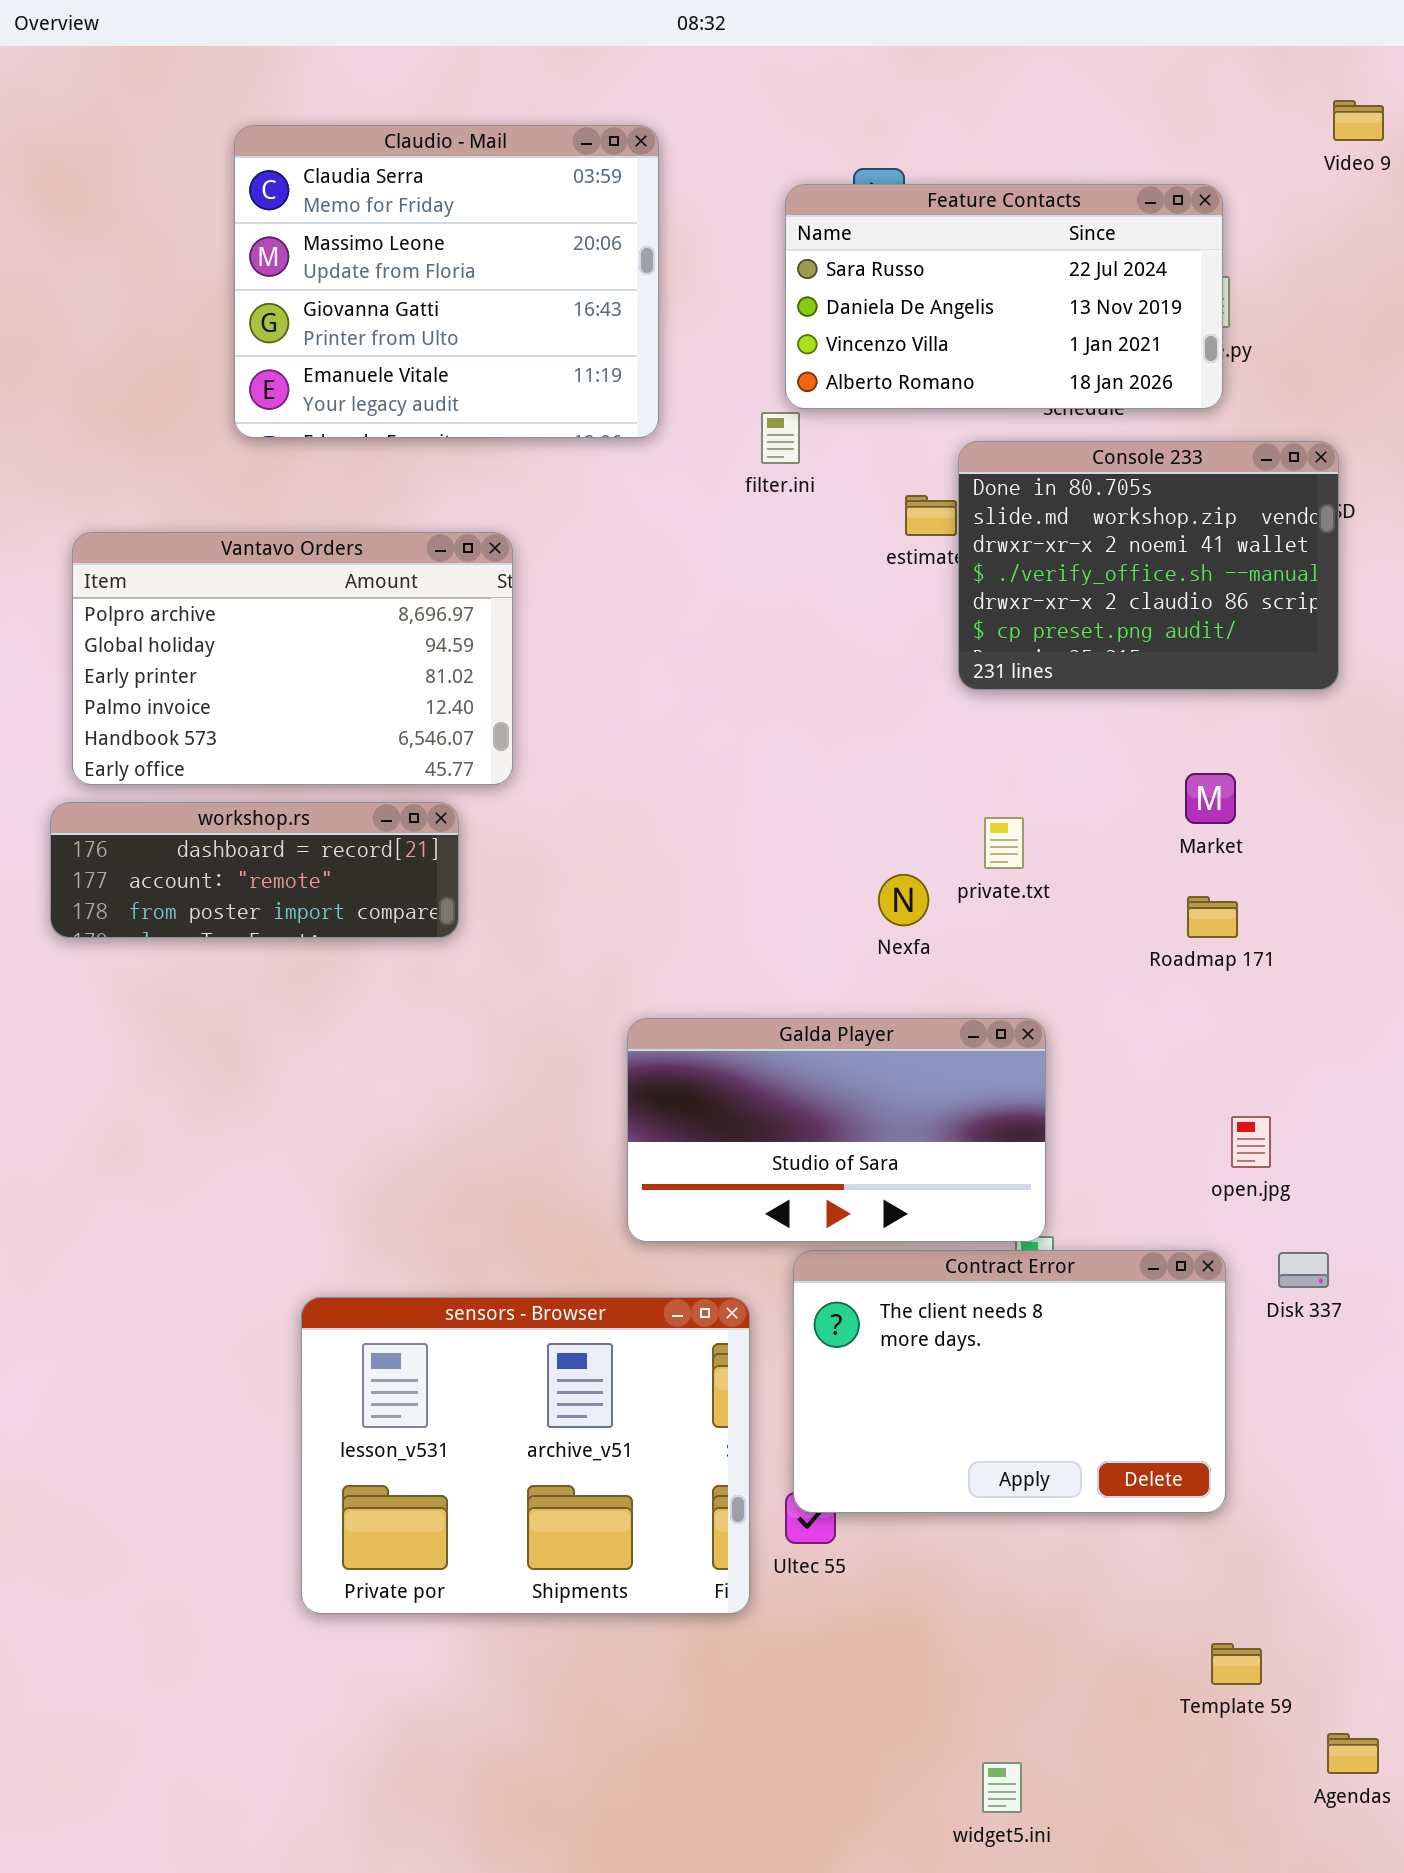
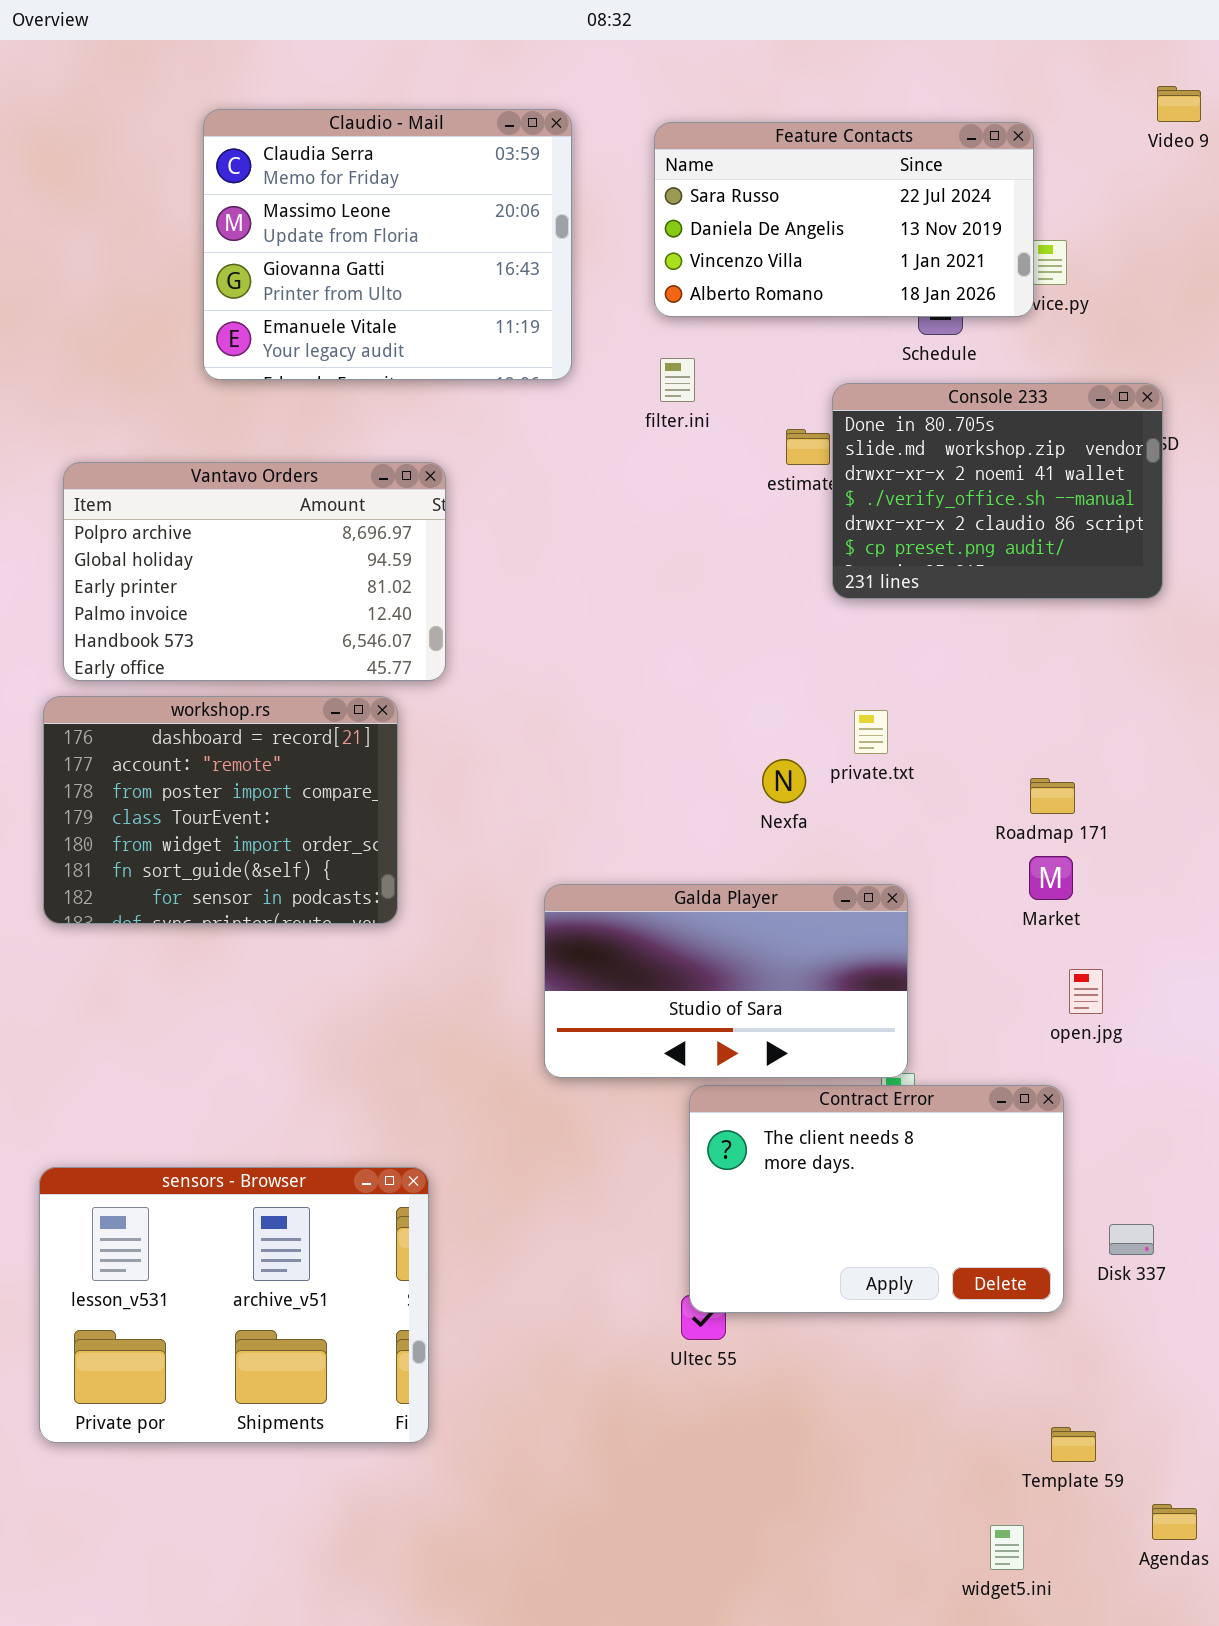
Feature Contacts: [785,184,1223,409] -> [654,122,1034,317], moved
Market: [1185,773,1236,824] -> [1029,856,1073,900], moved
workshop.rs: [50,802,459,938] -> [43,696,398,924], resized
Disk 337: [1278,1252,1329,1288] -> [1109,1224,1154,1255], moved
sensors - Browser: [301,1297,750,1614] -> [39,1167,429,1443], moved
widget5.ini: [982,1762,1022,1813] -> [990,1525,1024,1570], moved

